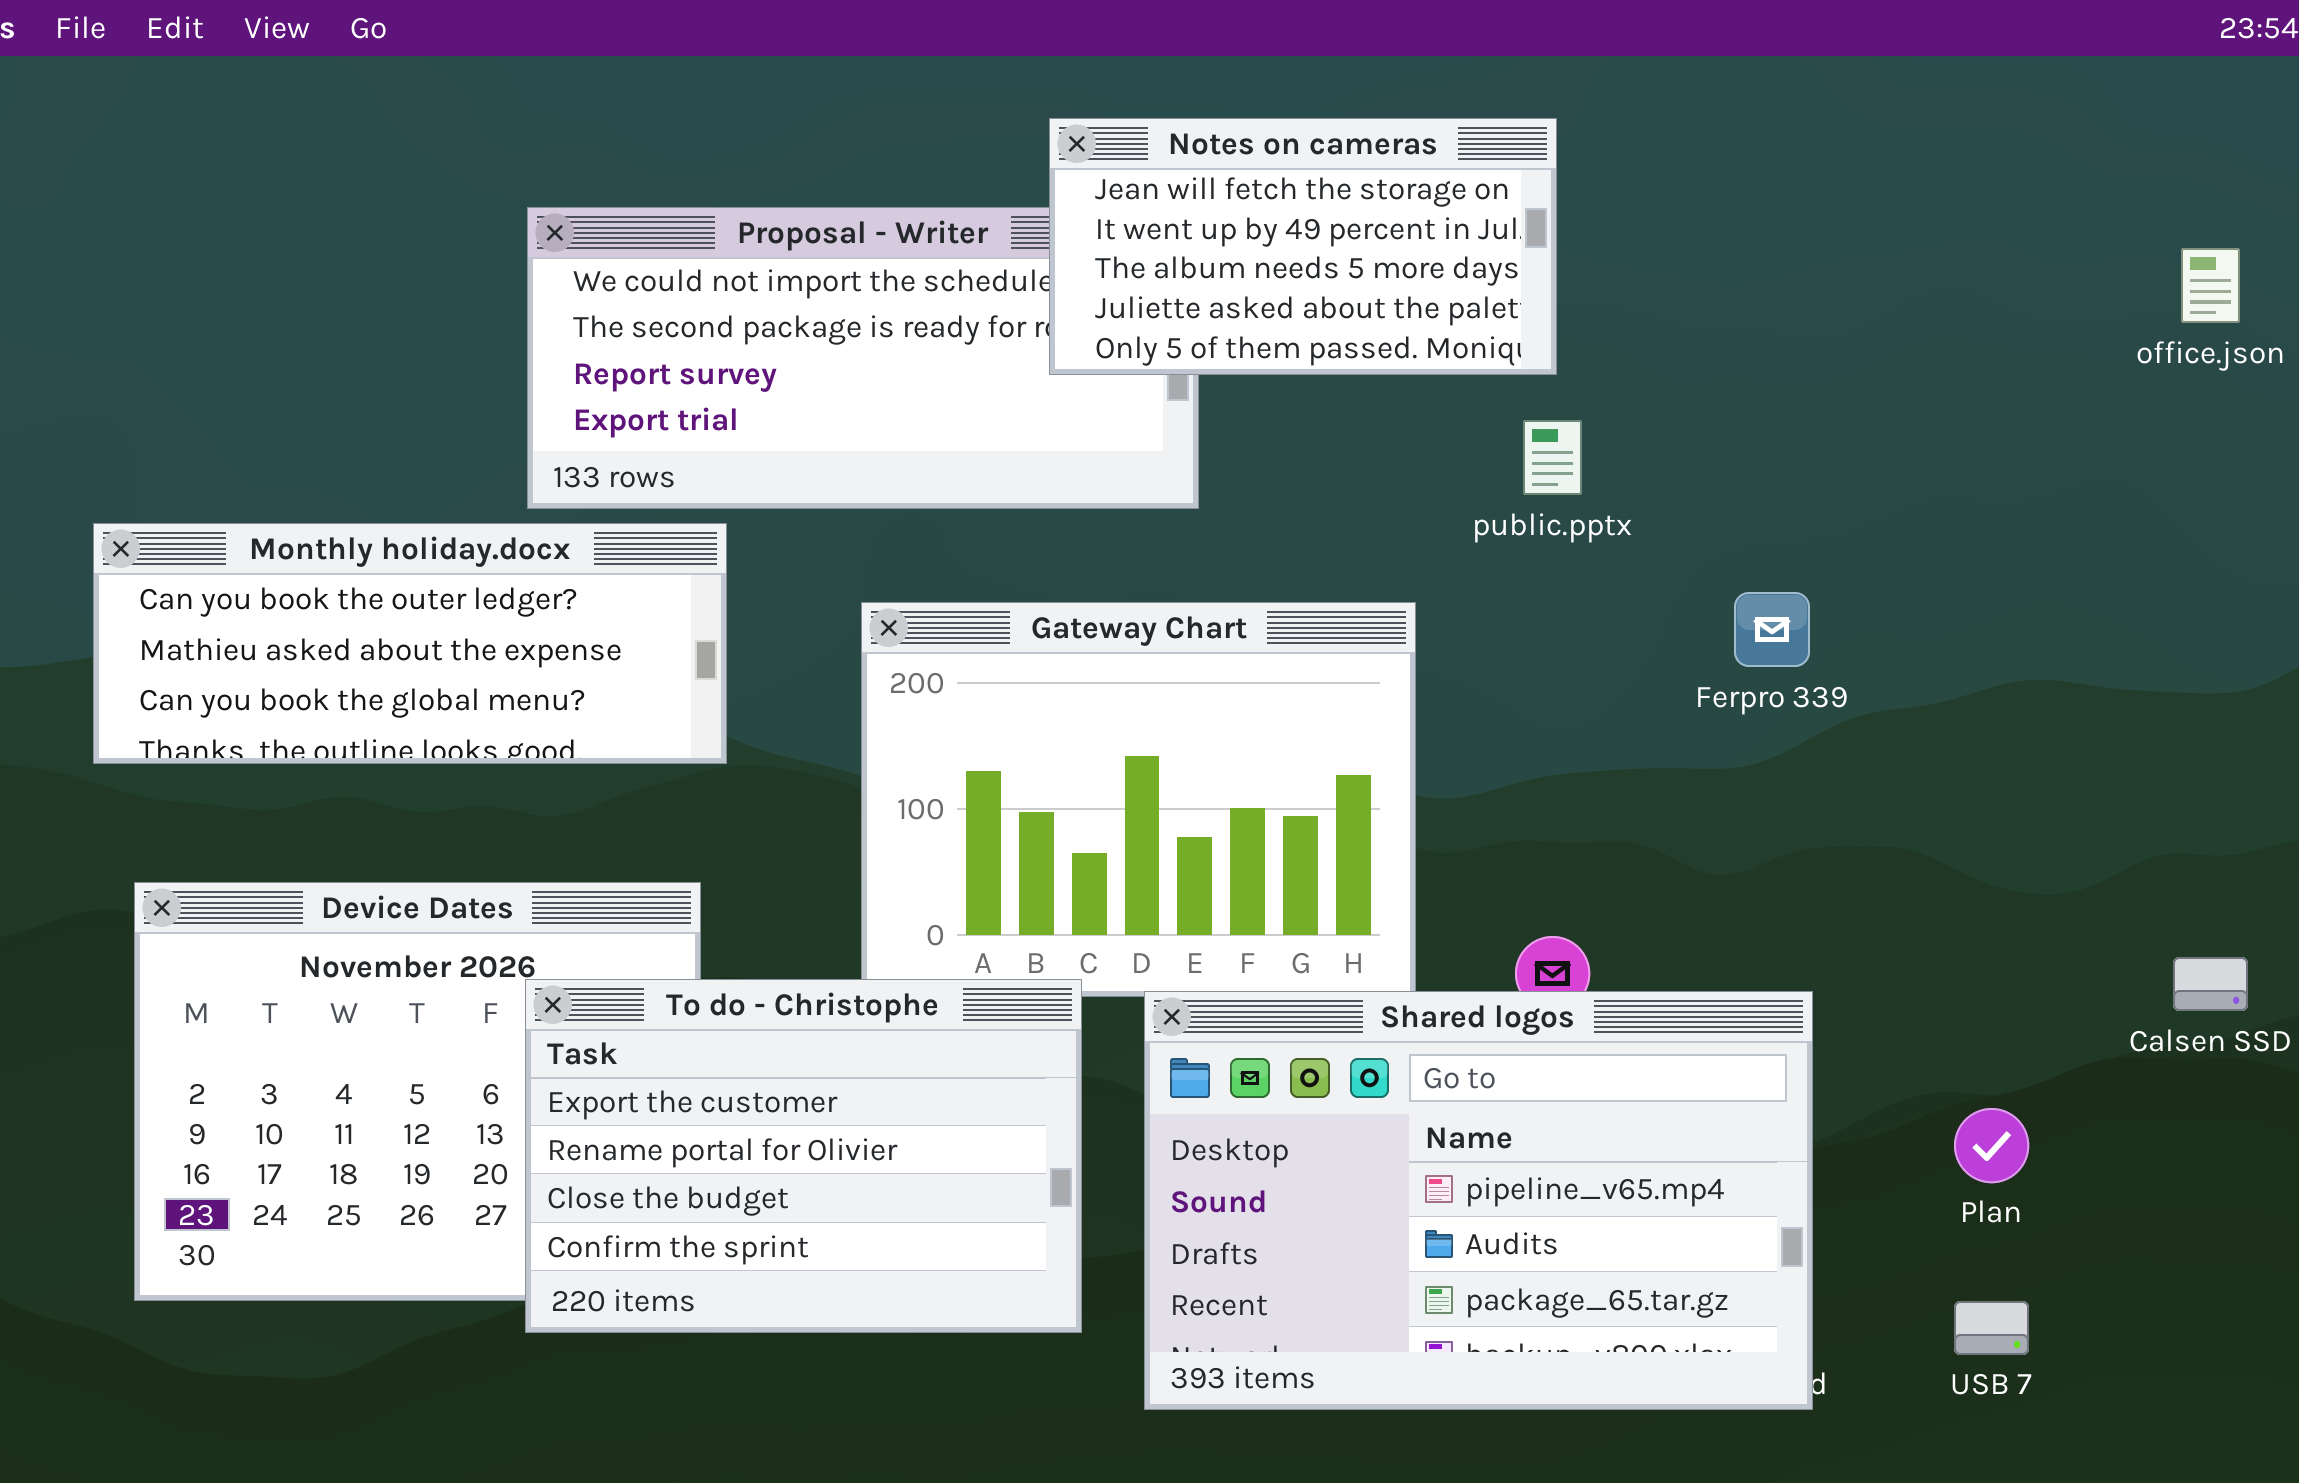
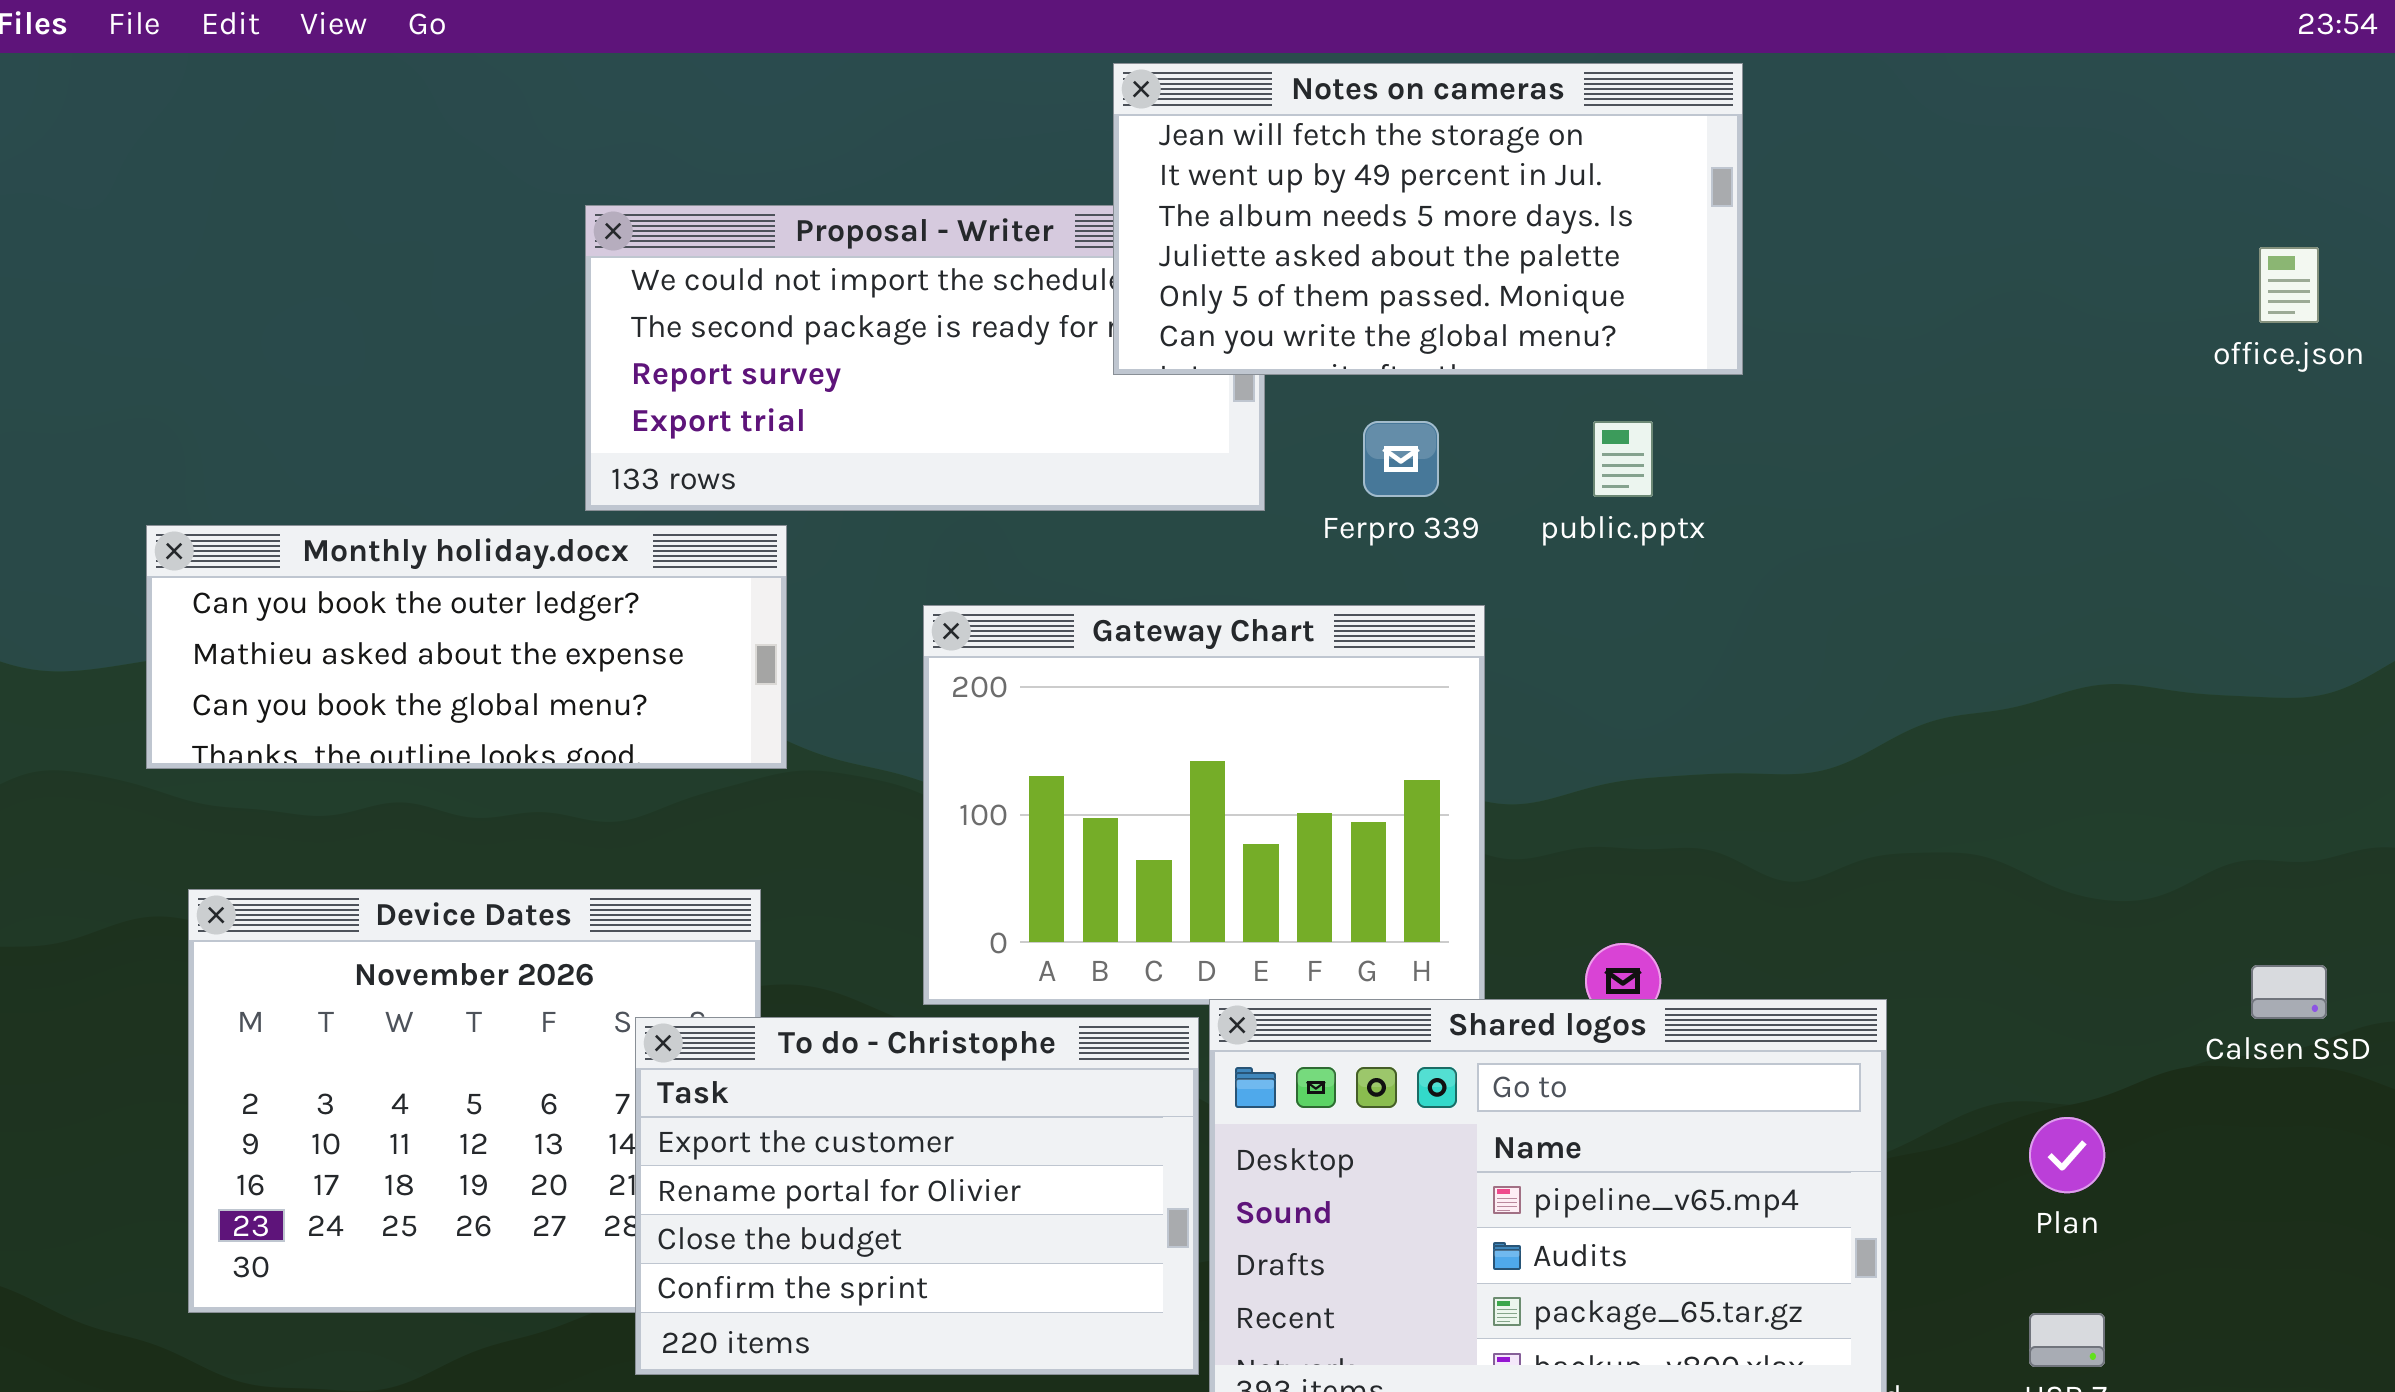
Notes on cameras: [1049,118,1557,375] -> [1113,63,1743,375], resized
Ferpro 339: [1734,592,1810,667] -> [1363,421,1439,497], moved
To do - Christophe: [525,979,1082,1333] -> [635,1017,1199,1375], moved

